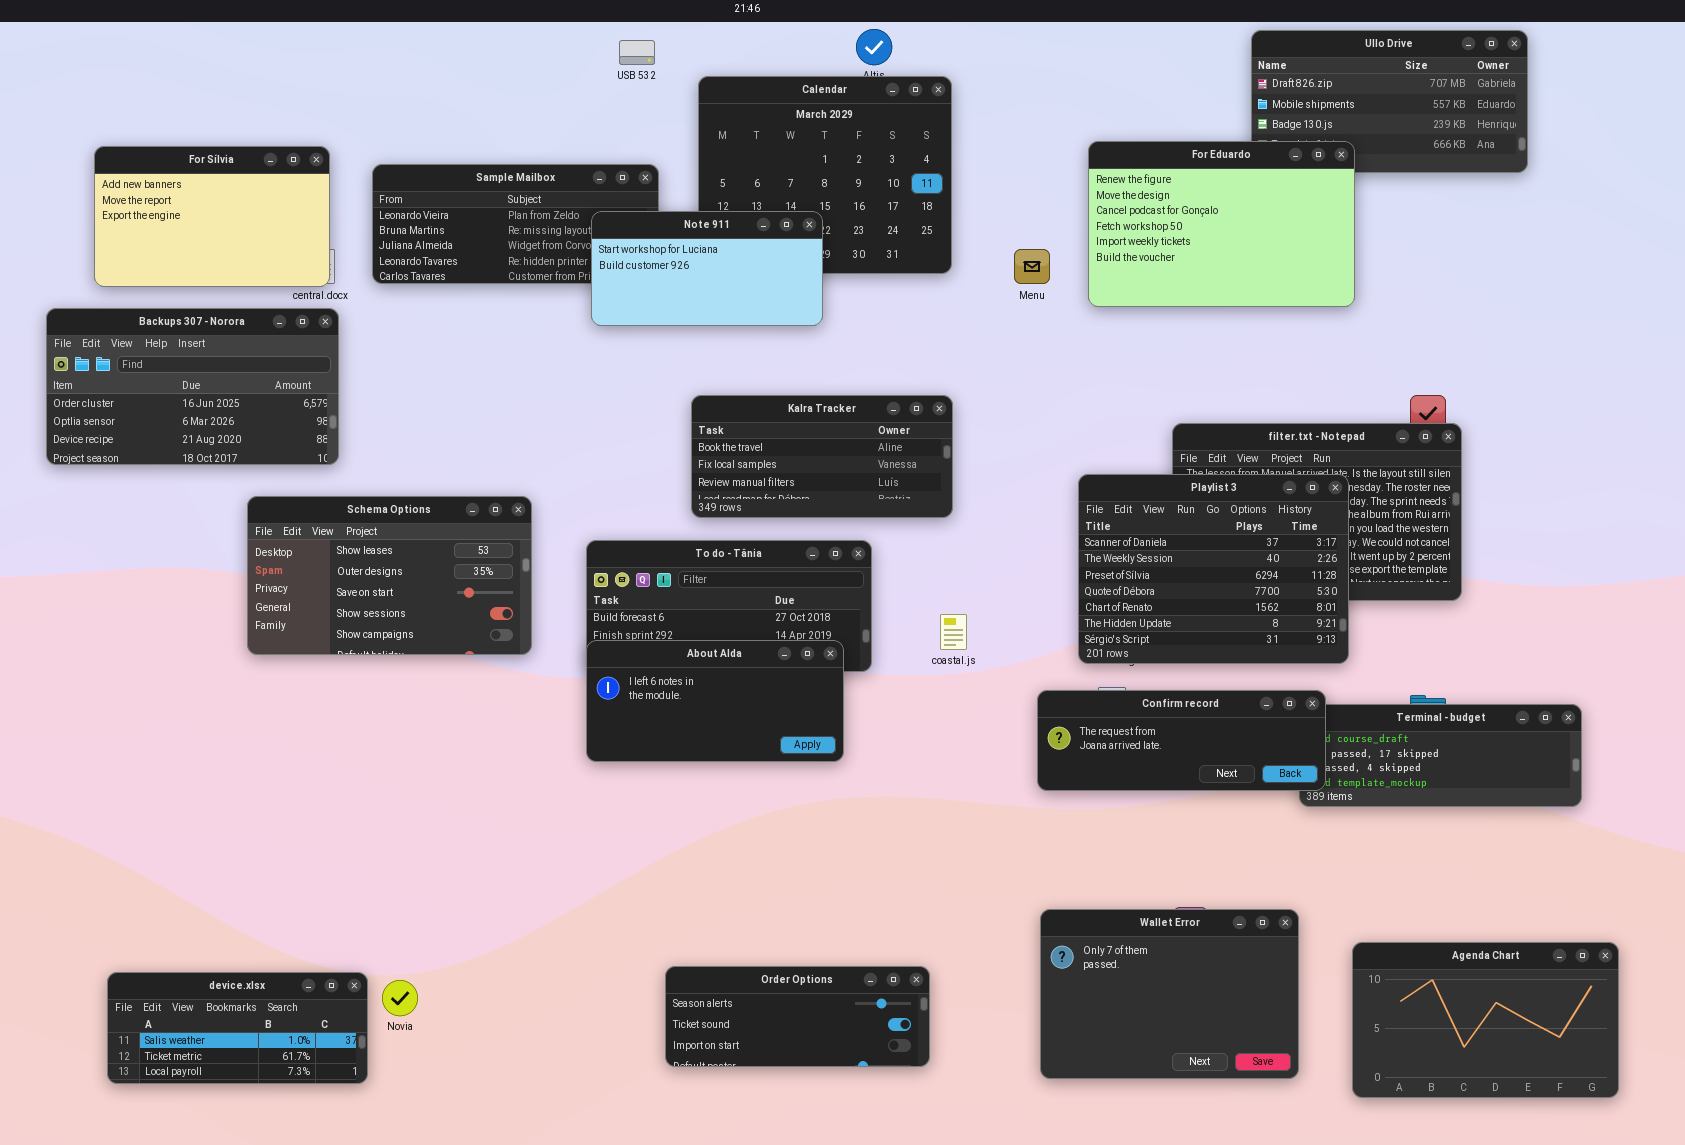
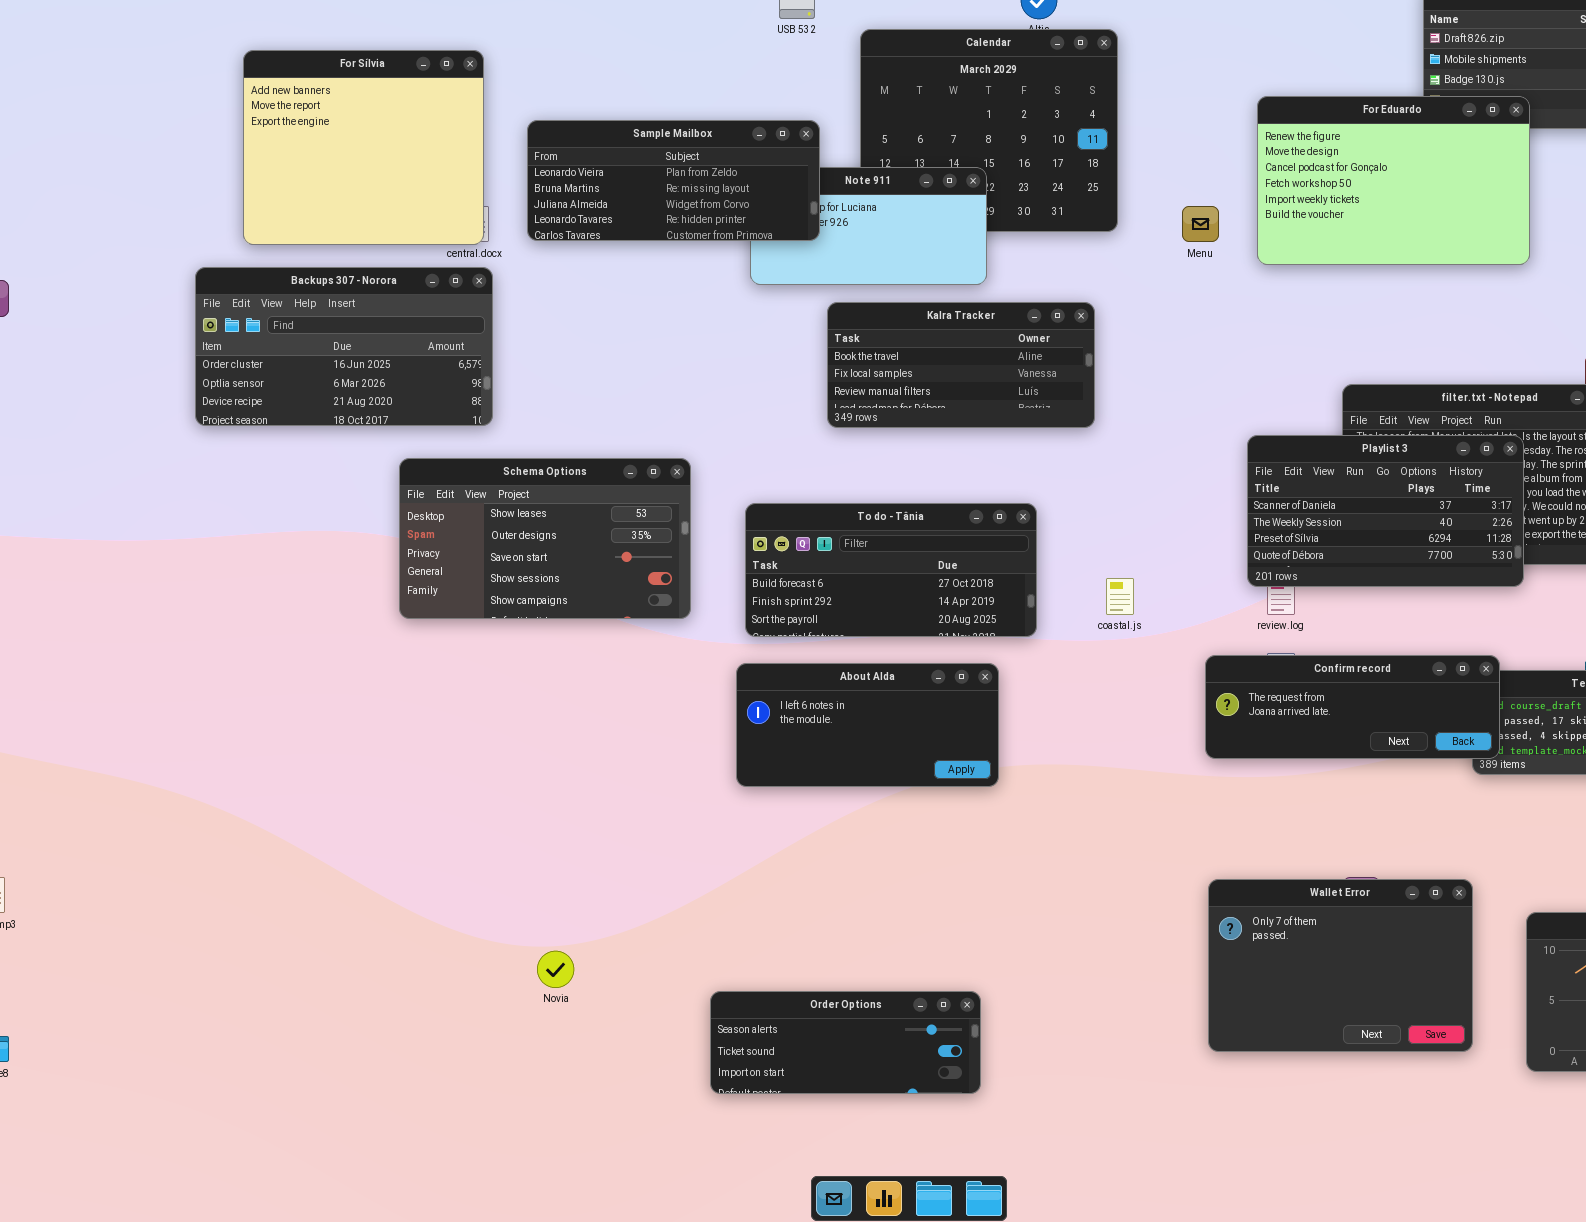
For Sílvia: [94,146,330,287] -> [243,50,484,245], resized
Sample Mailbox: [372,164,659,284] -> [527,120,820,241], raised
Kalra Tracker: [691,395,953,518] -> [827,302,1095,428], moved
Playlist 3: [1078,474,1349,664] -> [1247,435,1524,587], resized
About Alda: [586,640,844,762] -> [736,663,999,787], moved
Order Options: [665,966,930,1067] -> [710,991,981,1094], moved
device.xlsx: [107,972,368,1084] -> none, closed

